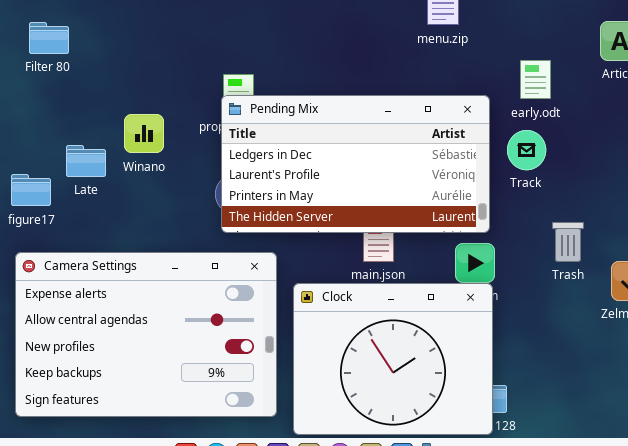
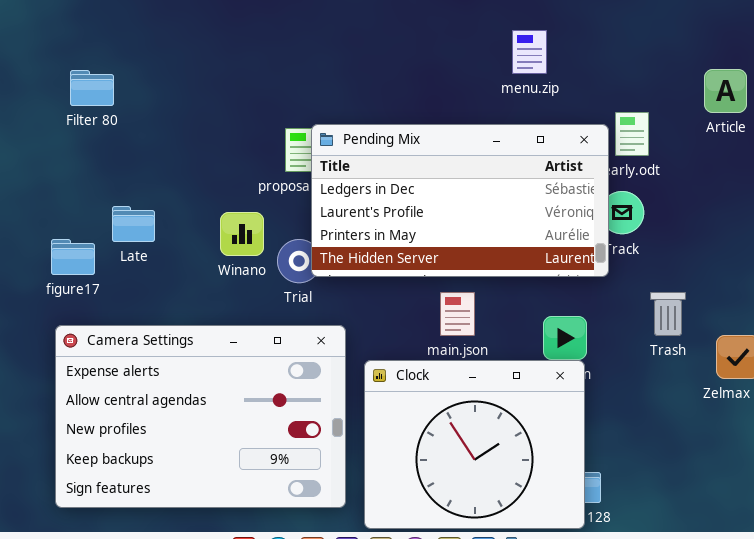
Pending Mix: [221,95,490,233] -> [311,124,609,277], moved
Winano: [124,114,164,153] -> [220,212,264,256], moved

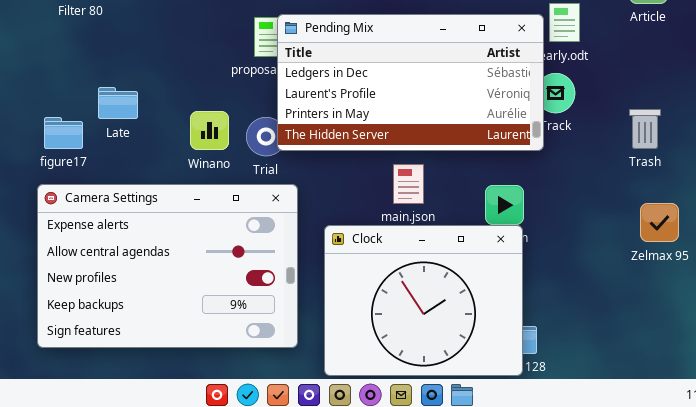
Winano: [220,212,264,256] -> [190,111,229,150], moved
Trash: [650,292,686,336] -> [629,109,661,149], moved
Camera Settings: [55,325,346,508] -> [37,184,298,348], moved

